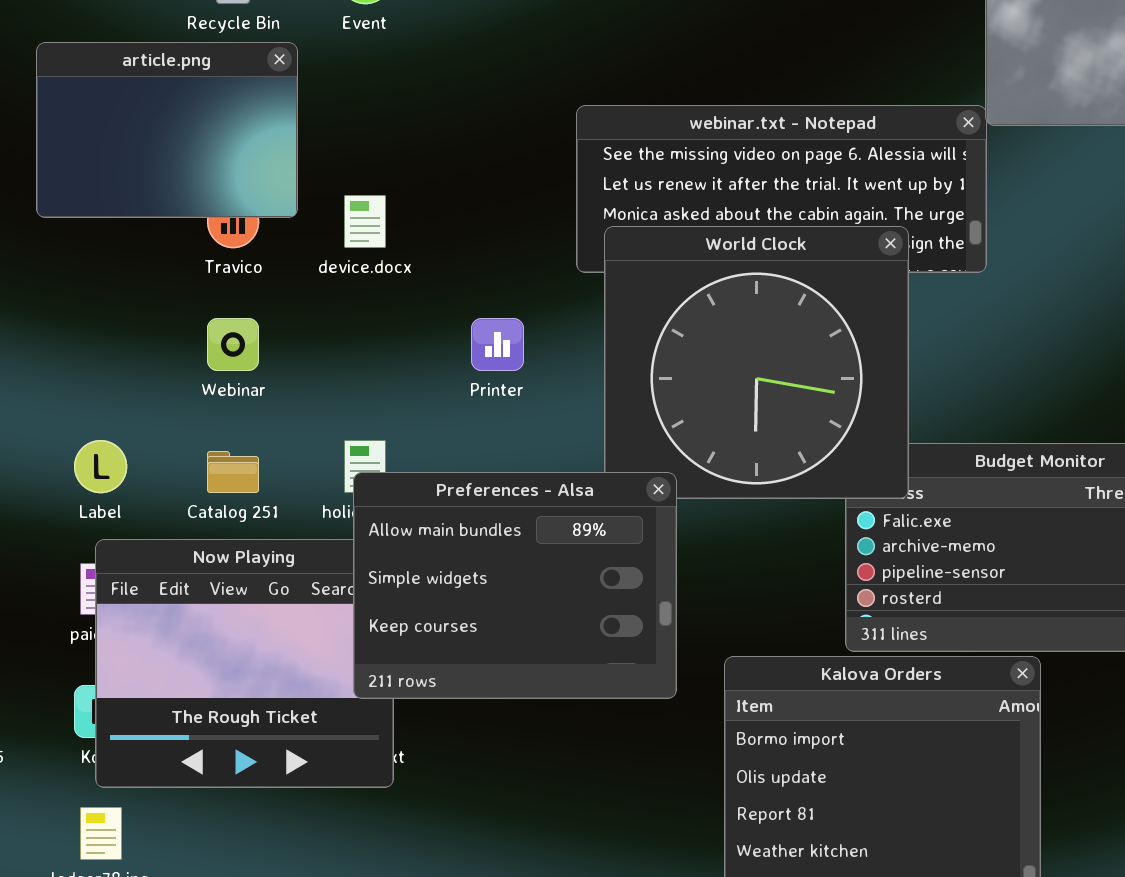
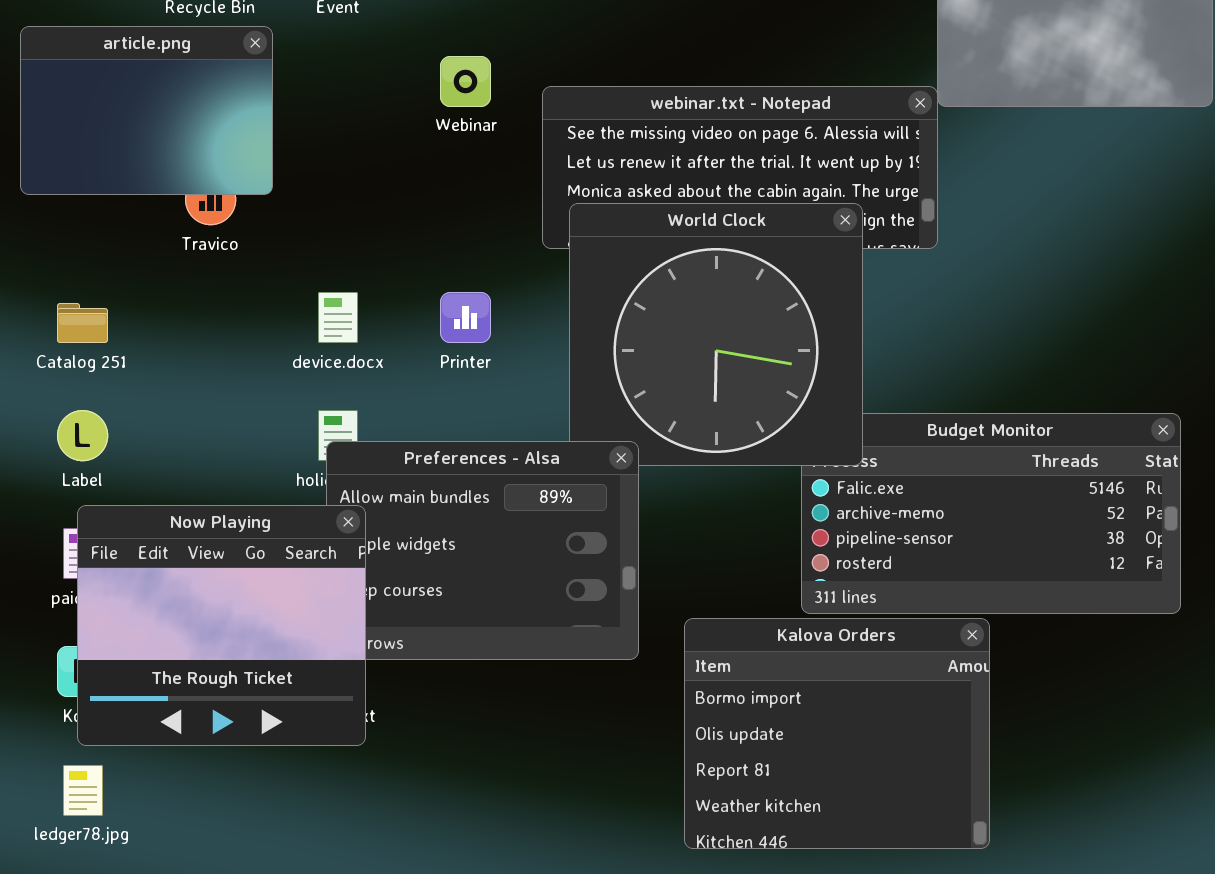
device.docx: [344,195,386,248] -> [318,292,358,343], moved
Webinar: [207,318,259,371] -> [440,56,491,107], moved
Catalog 251: [207,451,259,493] -> [57,303,108,343], moved
Now Playing: [95,539,394,788] -> [77,505,366,746], raised

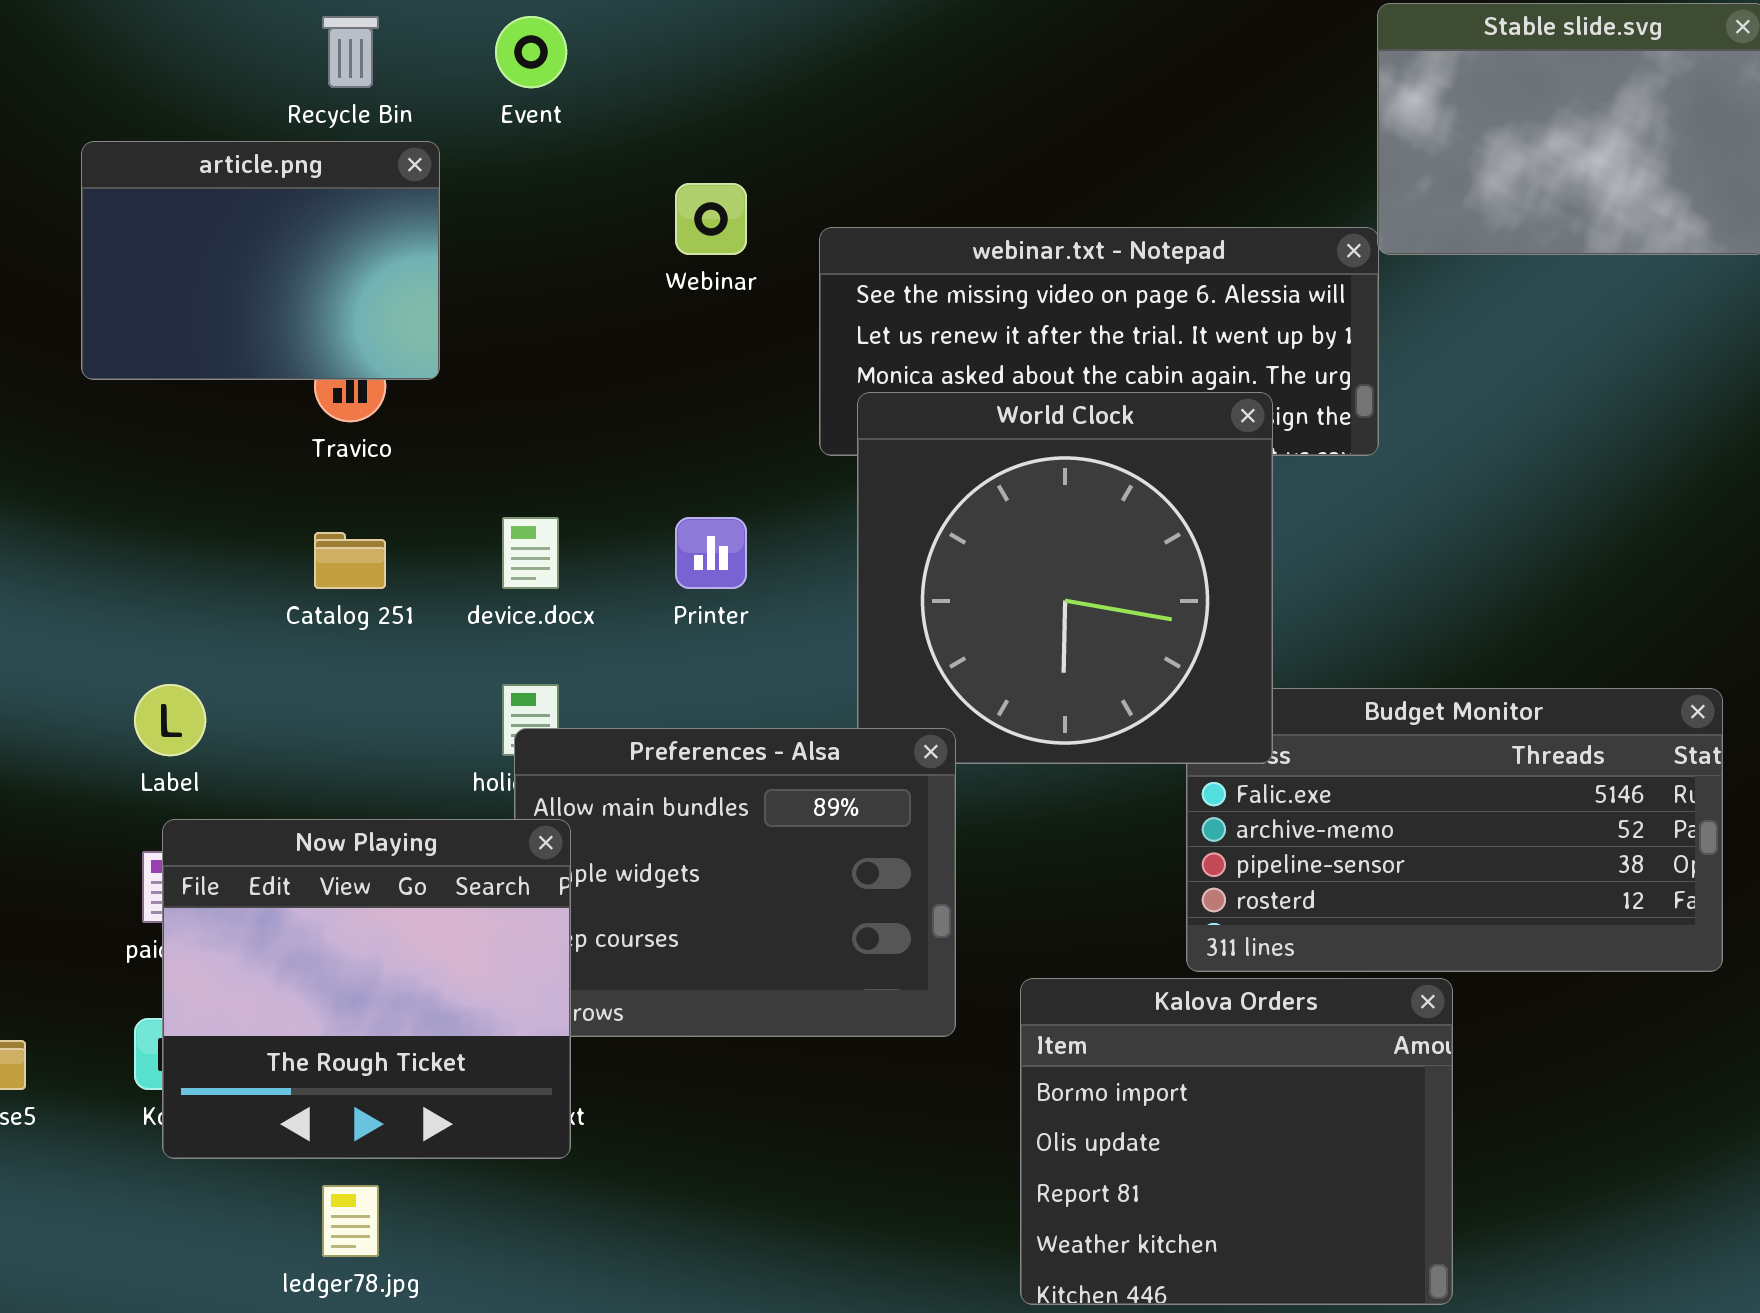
Catalog 251: [57,303,108,343] -> [314,532,386,589], moved
ledger78.jpg: [63,765,103,816] -> [322,1185,379,1257], moved

